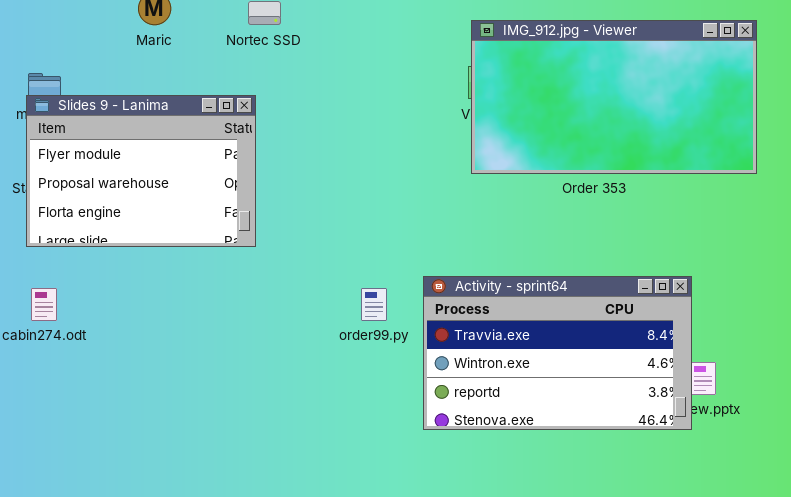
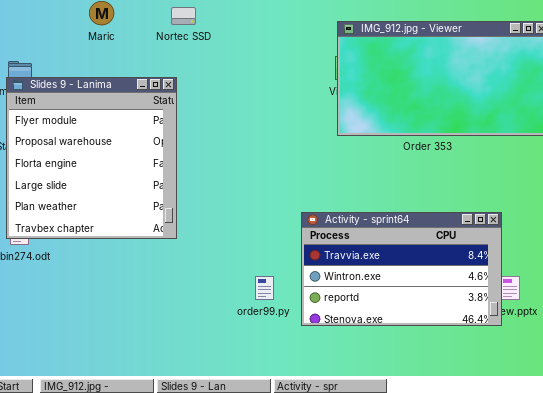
Slides 9 - Lanima: [26,95,256,247] -> [6,77,177,239], resized
order99.py: [361,288,387,321] -> [255,276,274,300], moved

